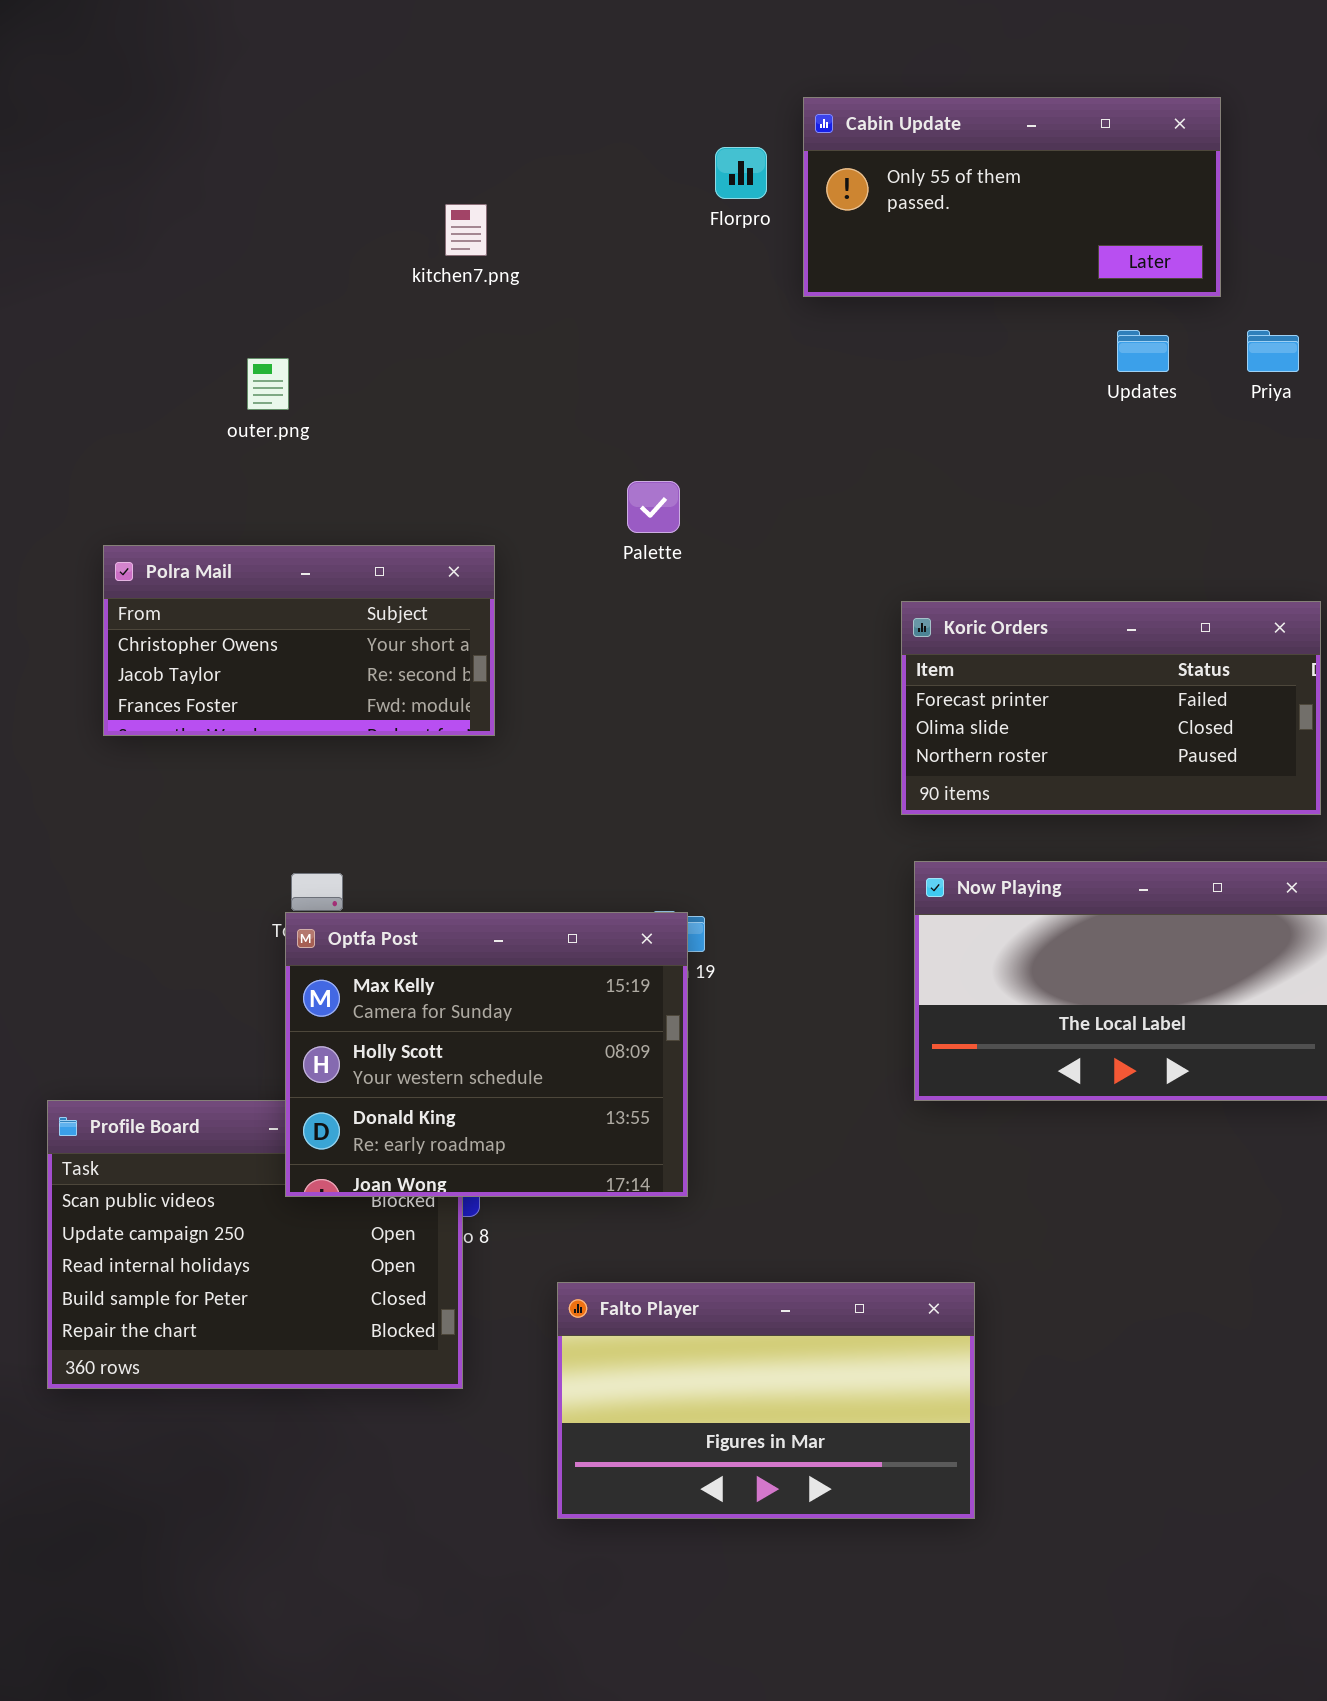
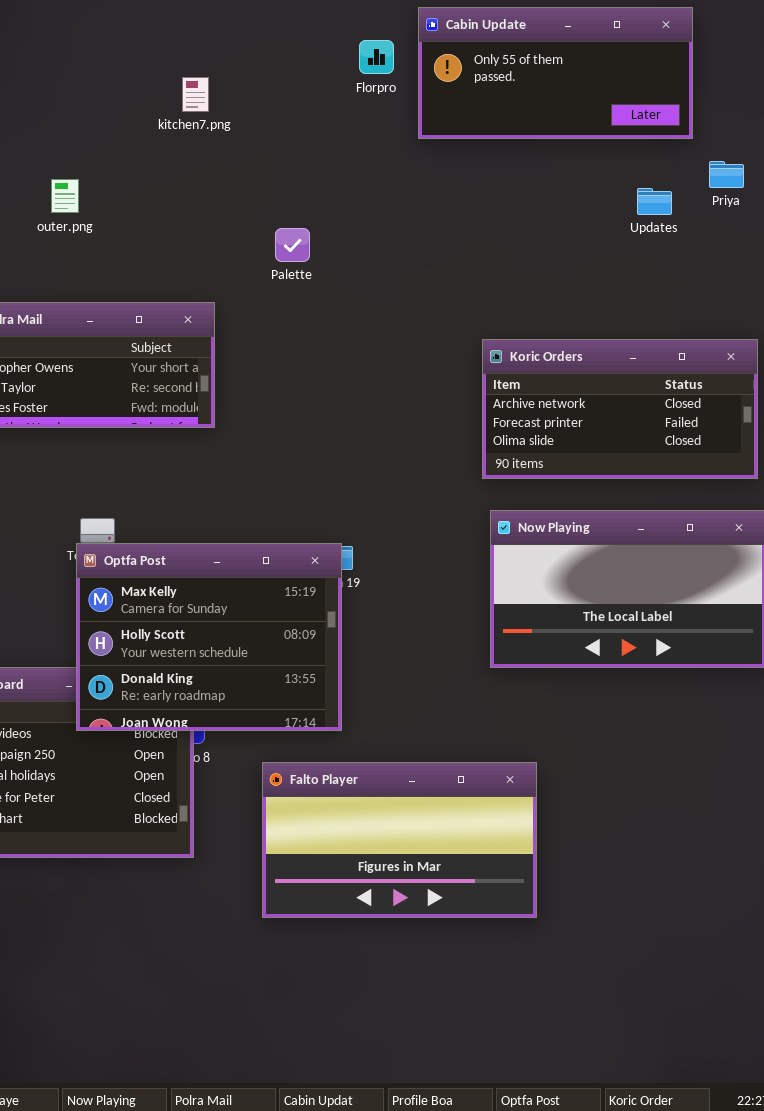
Updates: [1117,330,1169,372] -> [637,188,672,215], moved
Palette: [627,481,680,533] -> [275,228,310,262], moved
Koric Orders: [901,601,1321,815] -> [482,339,758,479], scrolled up 1 row
Falto Player: [557,1282,975,1519] -> [262,762,537,918], moved

